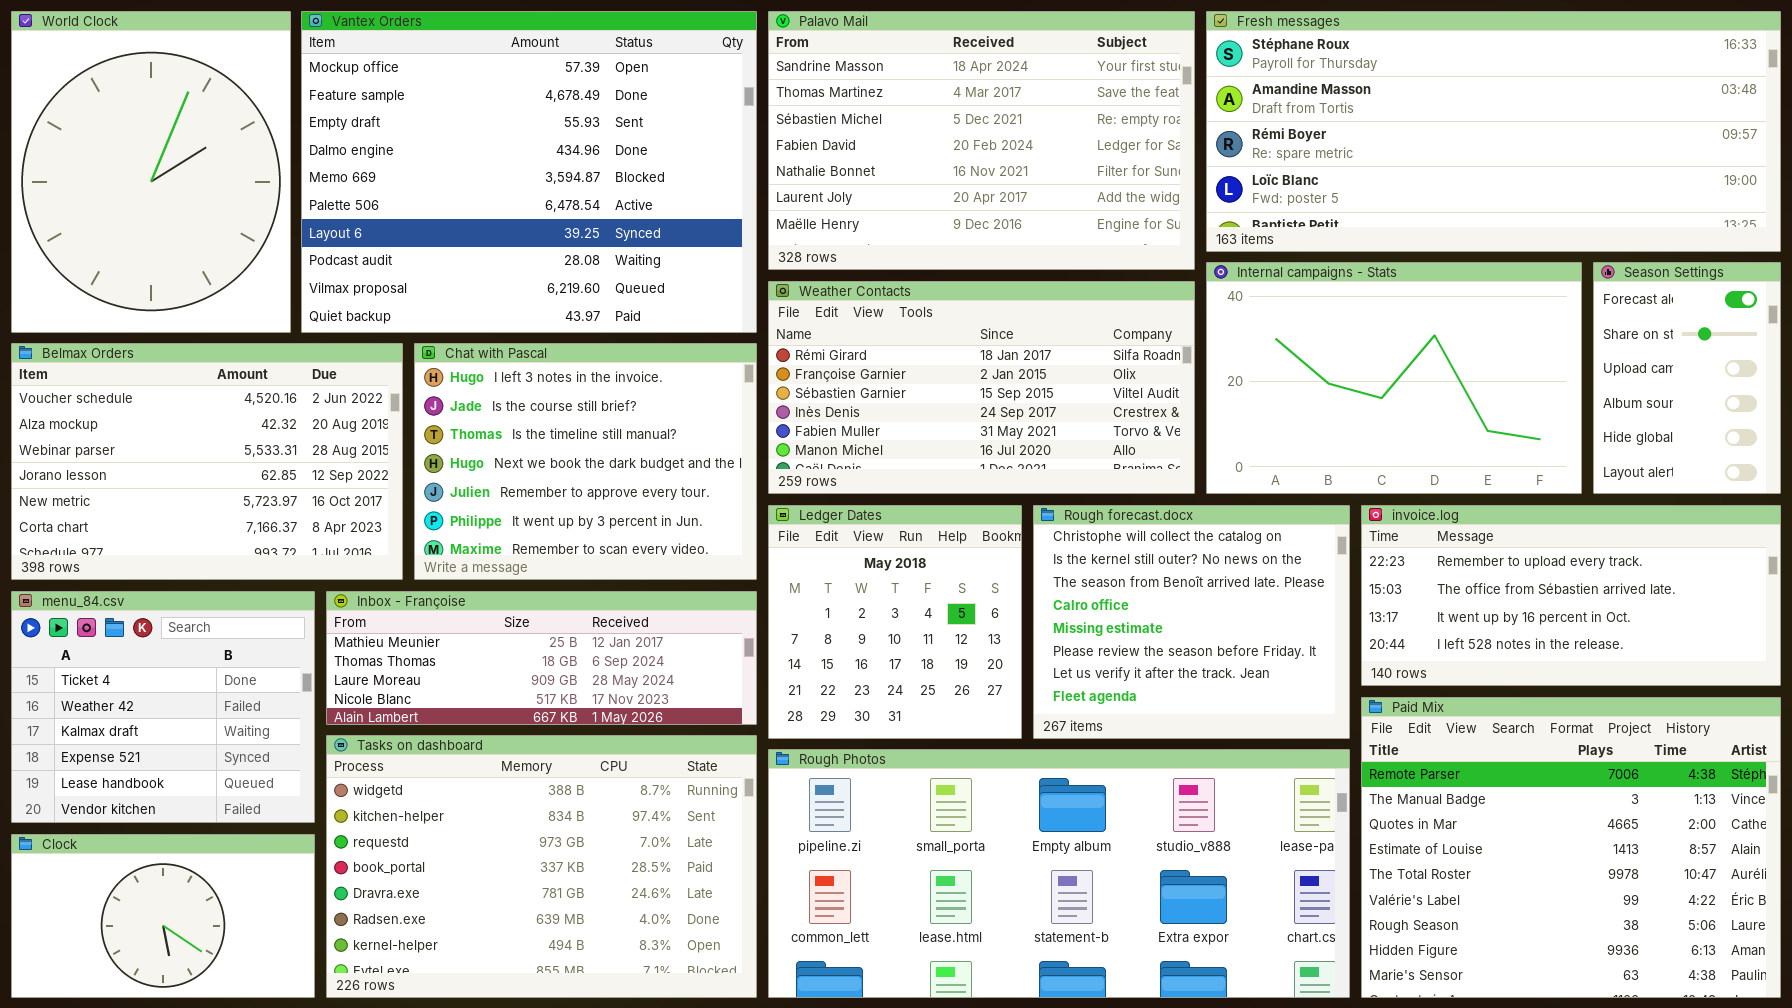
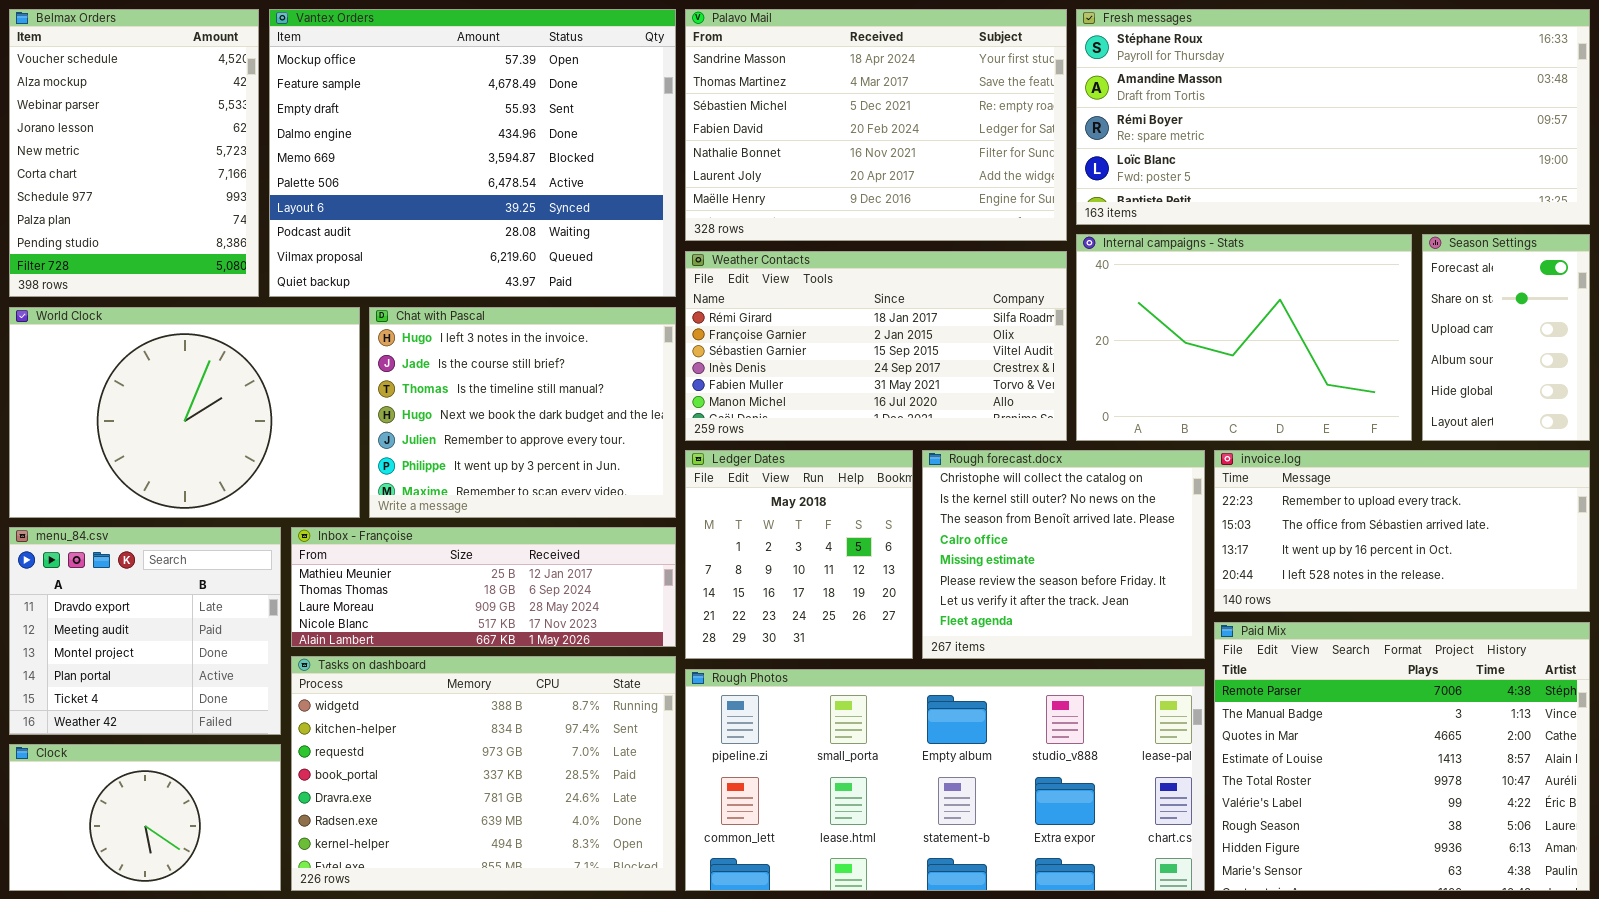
World Clock: [11,11,291,333] -> [9,307,360,518], moved, resized
Belmax Orders: [11,343,403,580] -> [9,9,259,297], moved, resized
menu_84.csv: [11,591,315,823] -> [9,527,281,735], scrolled up 4 rows

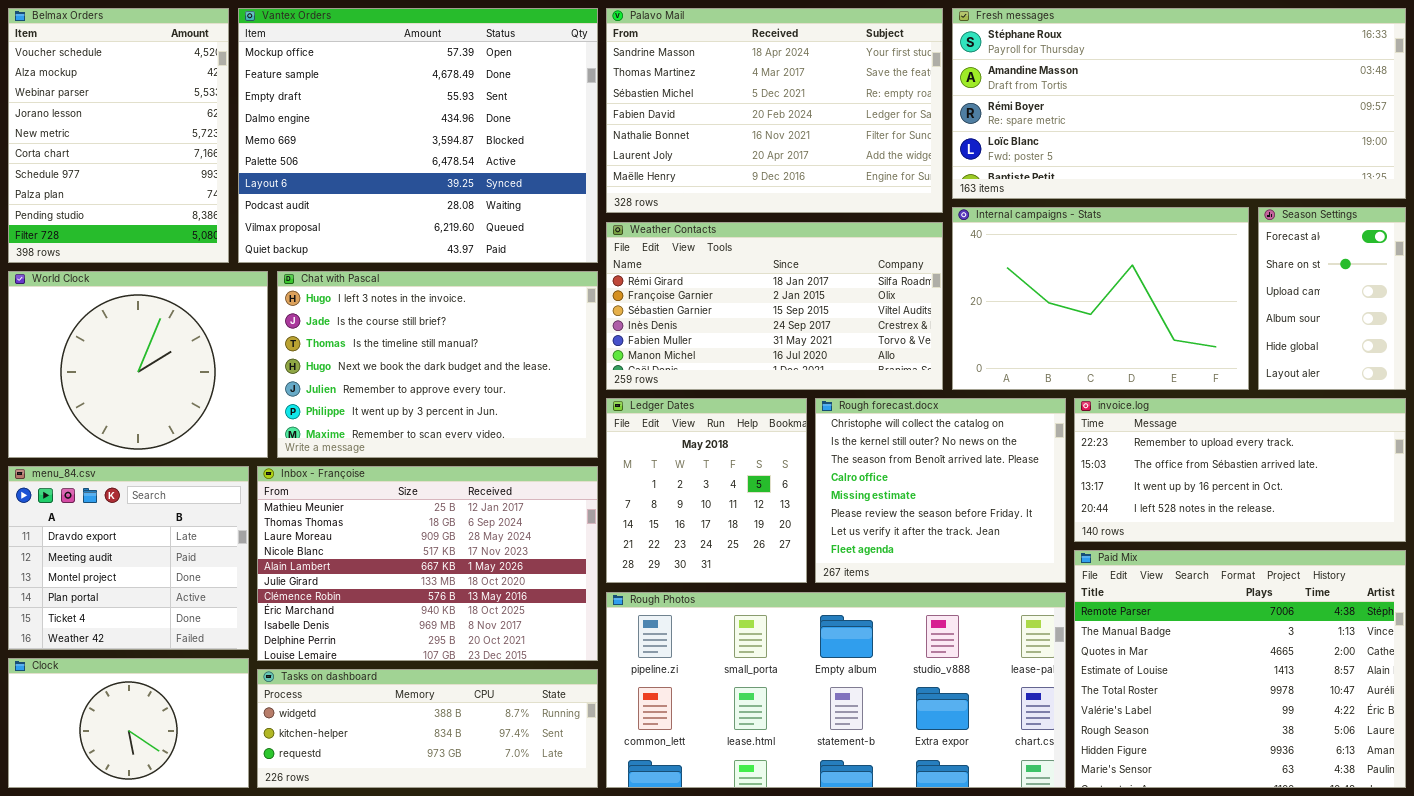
World Clock: [9,307,360,518] -> [8,271,268,458], resized
Chat with Pascal: [369,307,676,518] -> [277,271,598,458], resized
Inbox - Françoise: [291,527,676,647] -> [257,466,598,661], resized
Tasks on dashboard: [291,656,676,891] -> [257,669,598,788], resized

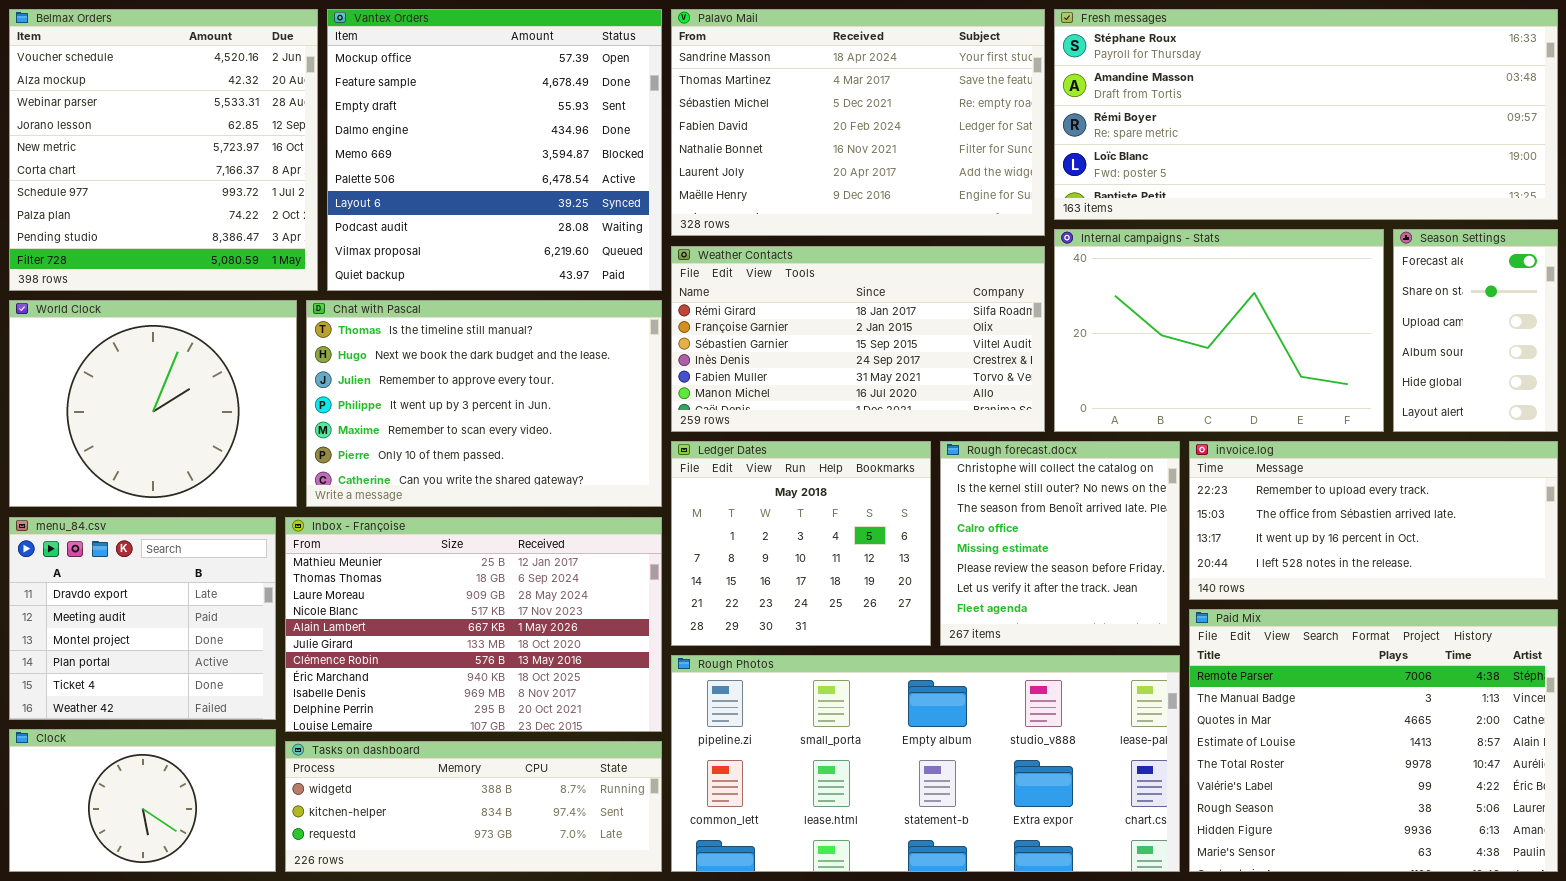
Belmax Orders: [8,8,229,263] -> [9,9,318,291], resized
Vantex Orders: [238,8,598,263] -> [327,9,662,291], resized
Chat with Pascal: [277,271,598,458] -> [306,300,662,507], scrolled down 2 rows
Ledger Dates: [606,398,807,583] -> [671,441,931,646], resized
Rough forecast.docx: [815,398,1066,583] -> [940,441,1180,646], resized

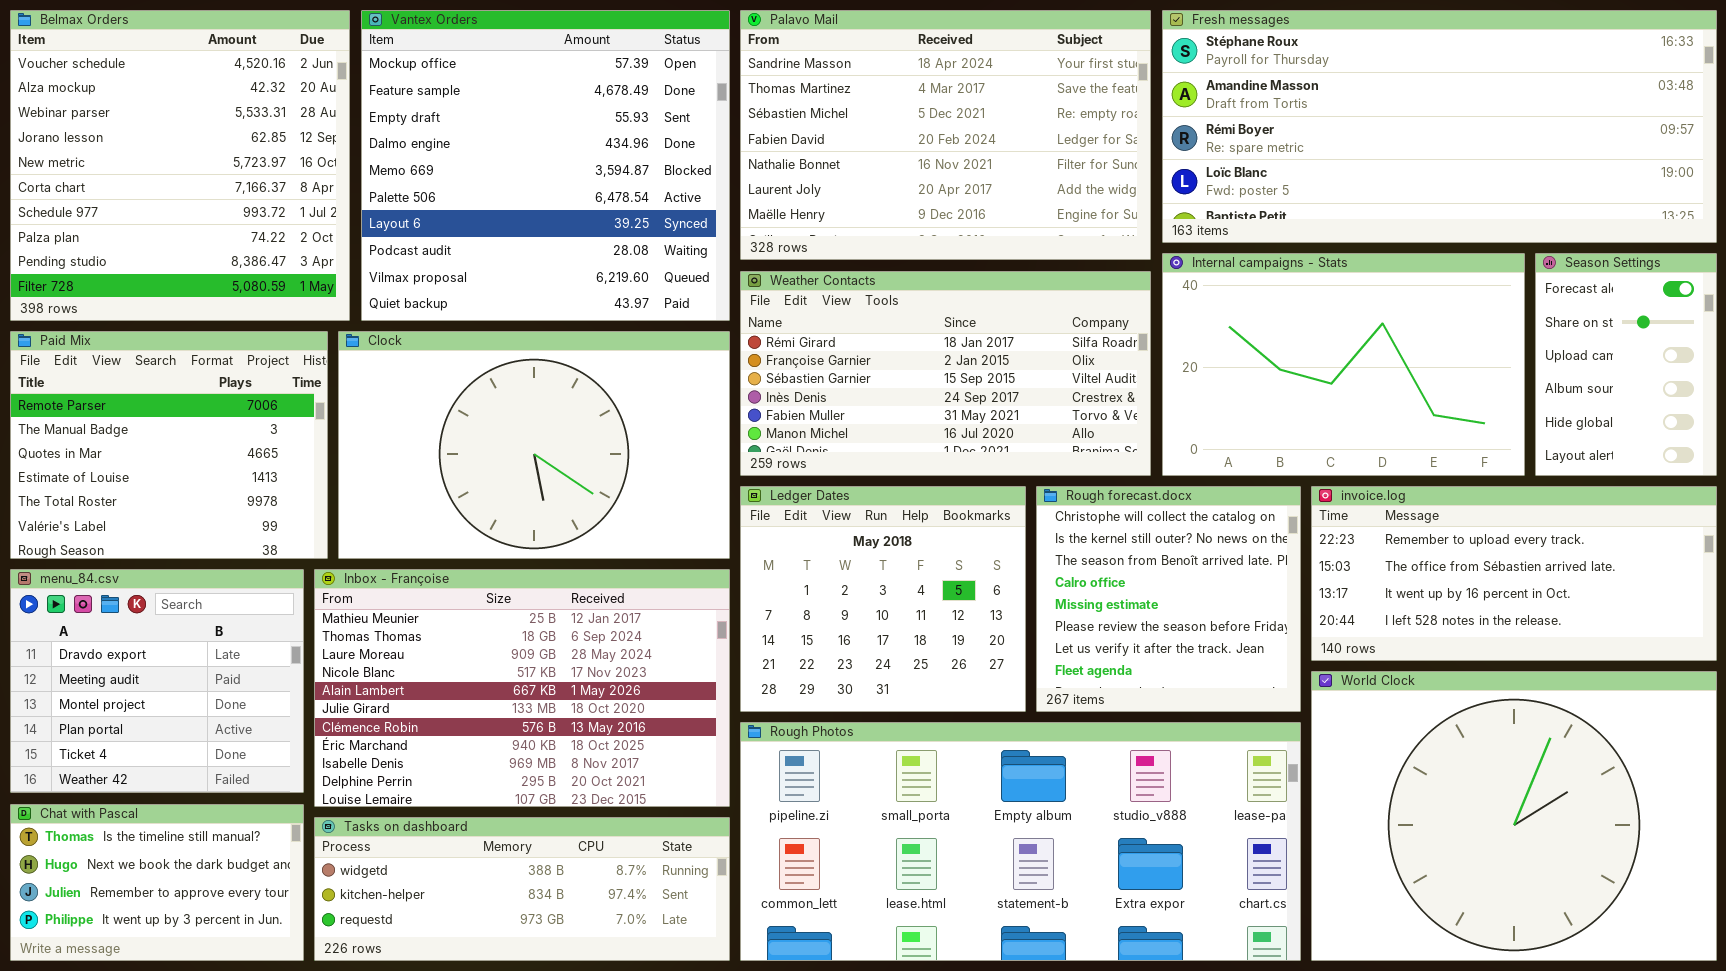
World Clock: [9,300,297,507] -> [1311,671,1717,961], moved, resized
Chat with Pascal: [306,300,662,507] -> [10,804,304,961], moved, resized
Paid Mix: [1189,609,1558,872] -> [10,331,328,559], moved, resized
Clock: [9,729,276,872] -> [338,331,730,559], moved, resized

